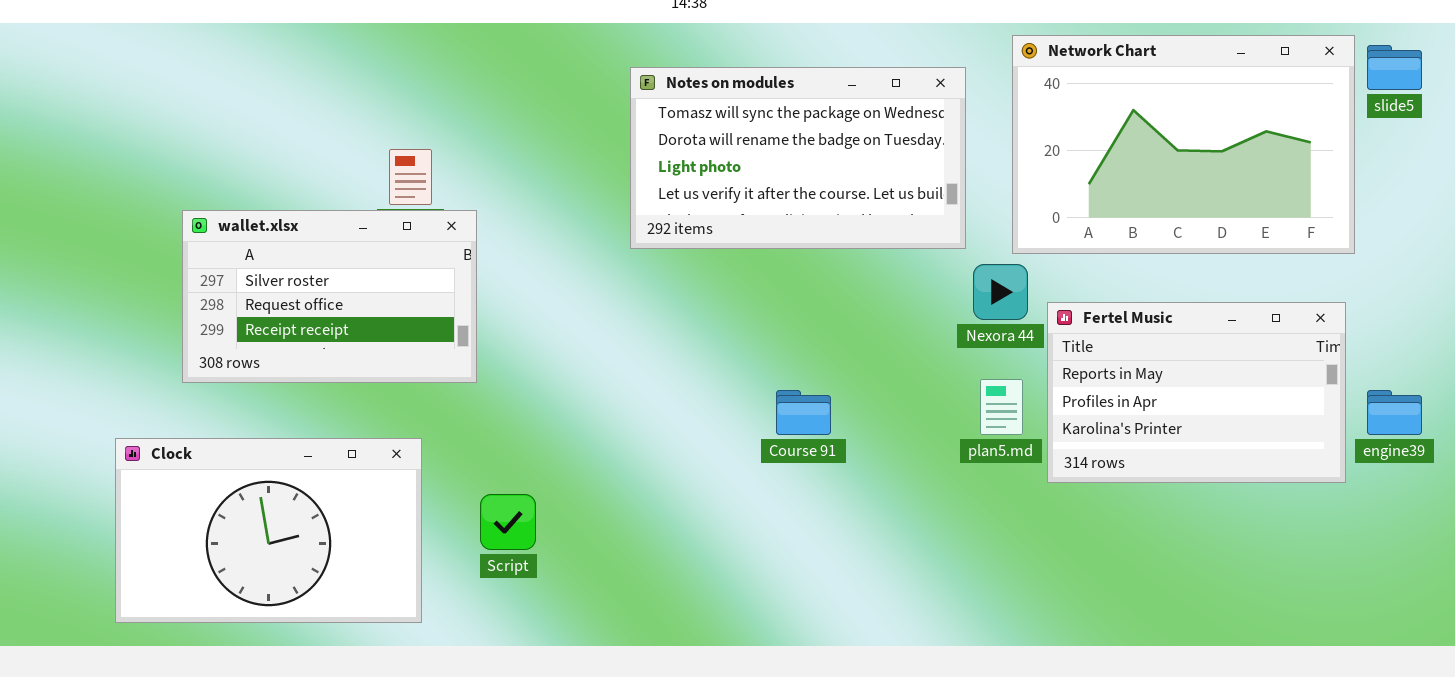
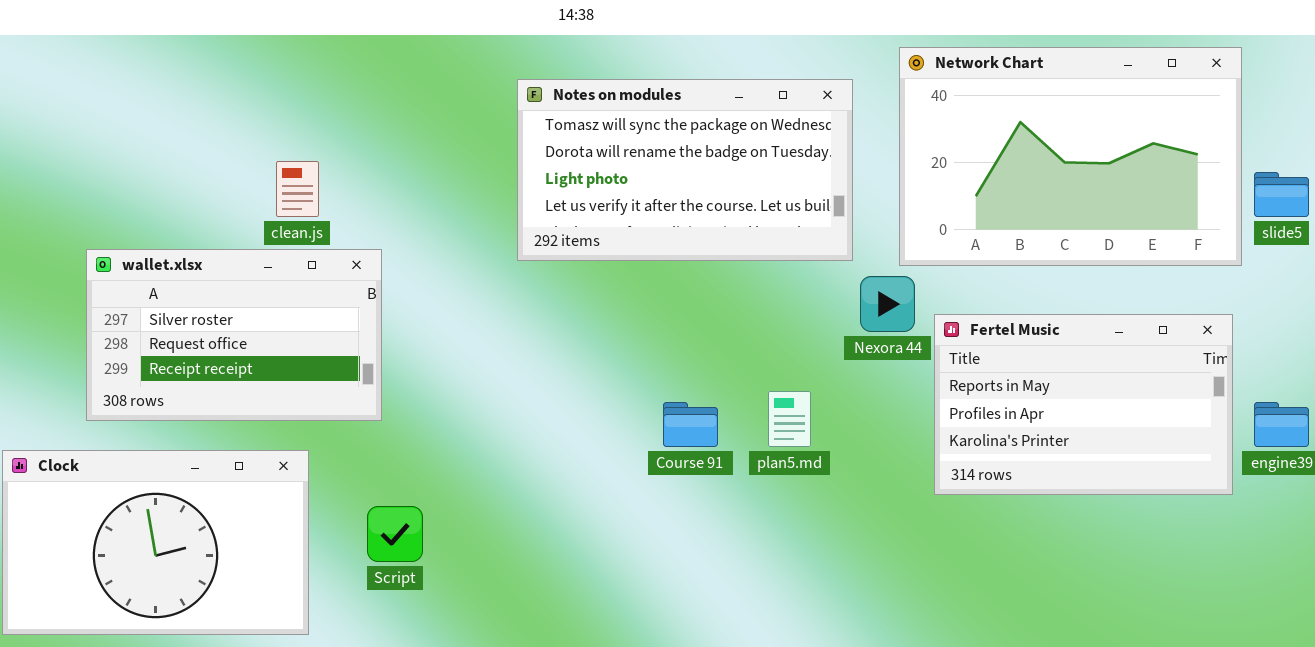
slide5: [1367,45,1422,90] -> [1254,172,1309,217], moved
wallet.xlsx: [182,210,477,383] -> [86,249,382,421], moved
plan5.md: [980,379,1023,435] -> [768,391,811,447], moved

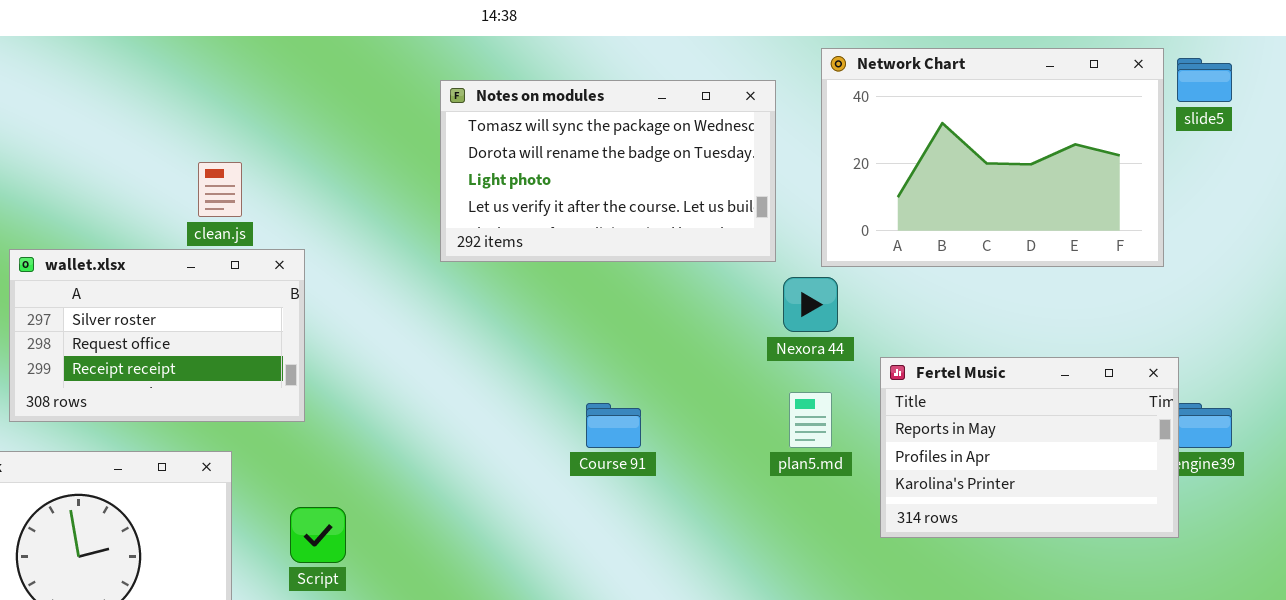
slide5: [1254,172,1309,217] -> [1177,58,1232,102], moved
Fertel Music: [934,314,1233,495] -> [880,357,1179,538], moved
plan5.md: [768,391,811,447] -> [789,392,832,448], moved

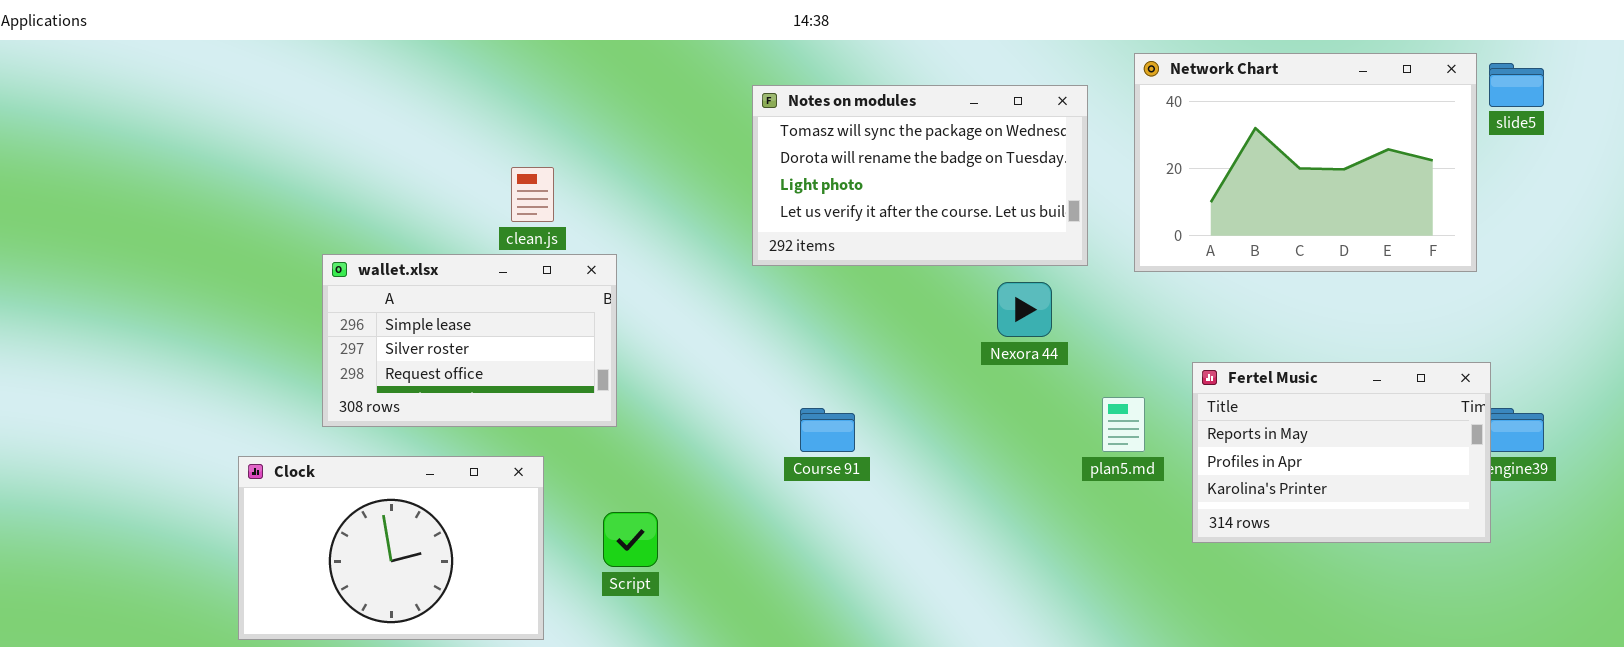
wallet.xlsx: [9,249,305,422] -> [322,254,617,427], scrolled up 1 row
Nexora 44: [783,277,838,332] -> [997,282,1052,337], moved
Course 91: [586,403,641,448] -> [800,408,855,452], moved

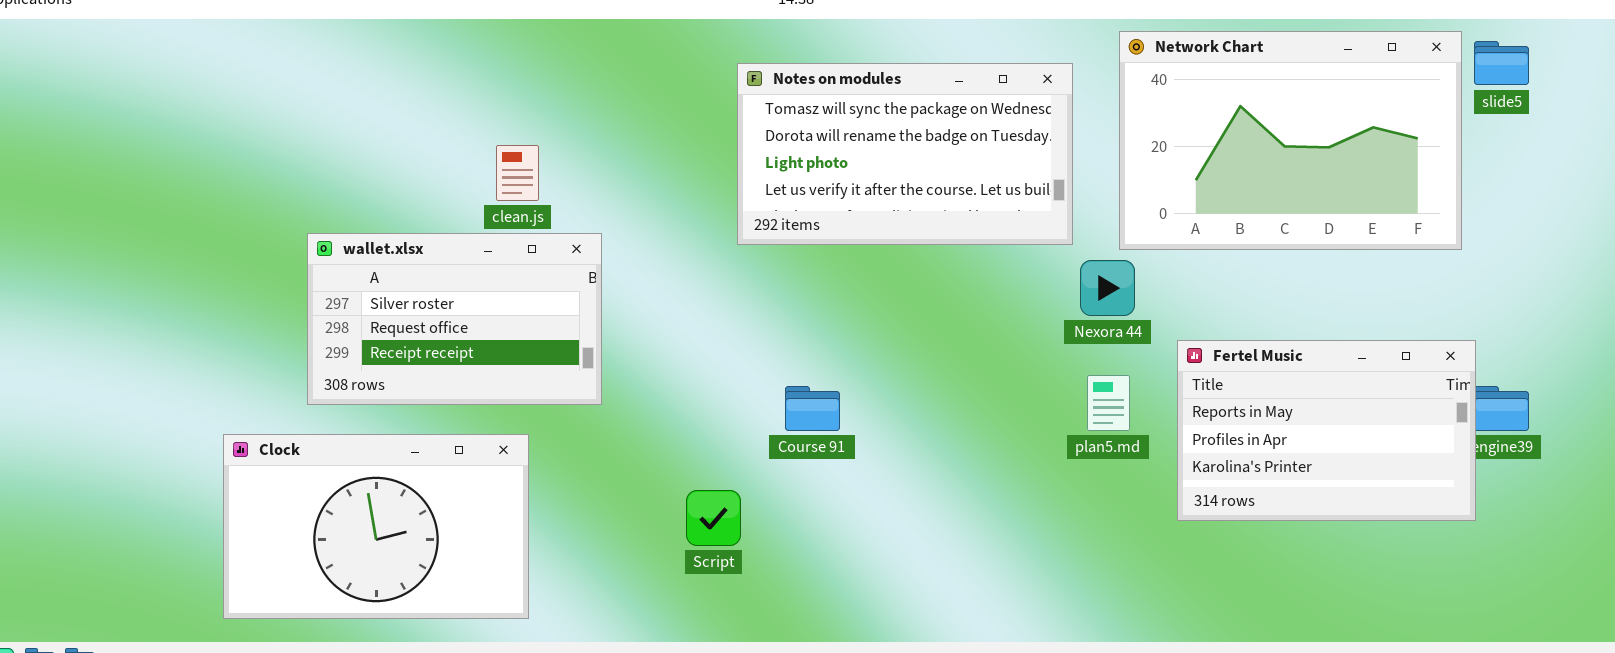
wallet.xlsx: [322,254,617,427] -> [307,233,602,405], scrolled down 1 row
Nexora 44: [997,282,1052,337] -> [1080,260,1135,316], moved
Script: [603,512,658,567] -> [686,490,741,546], moved

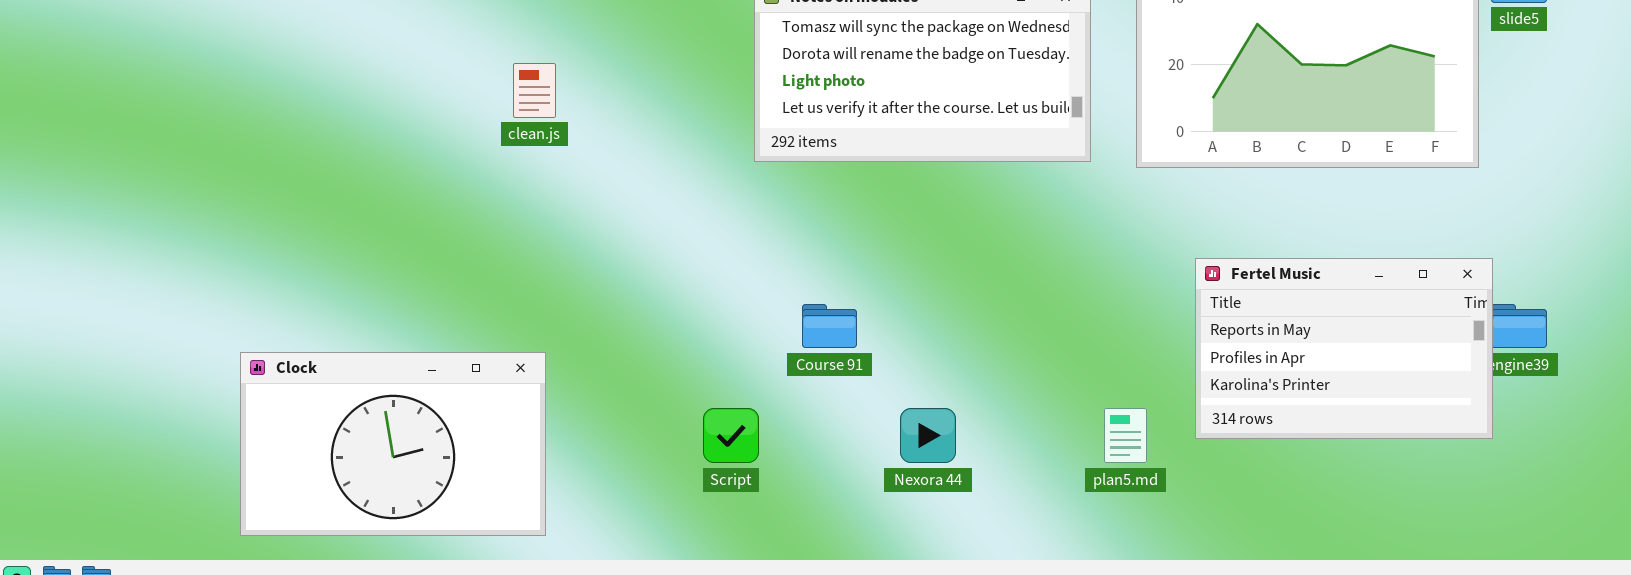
wallet.xlsx: [307,233,602,405] -> none, closed
Nexora 44: [1080,260,1135,316] -> [900,408,956,463], moved
plan5.md: [1087,375,1130,431] -> [1104,408,1147,463], moved

